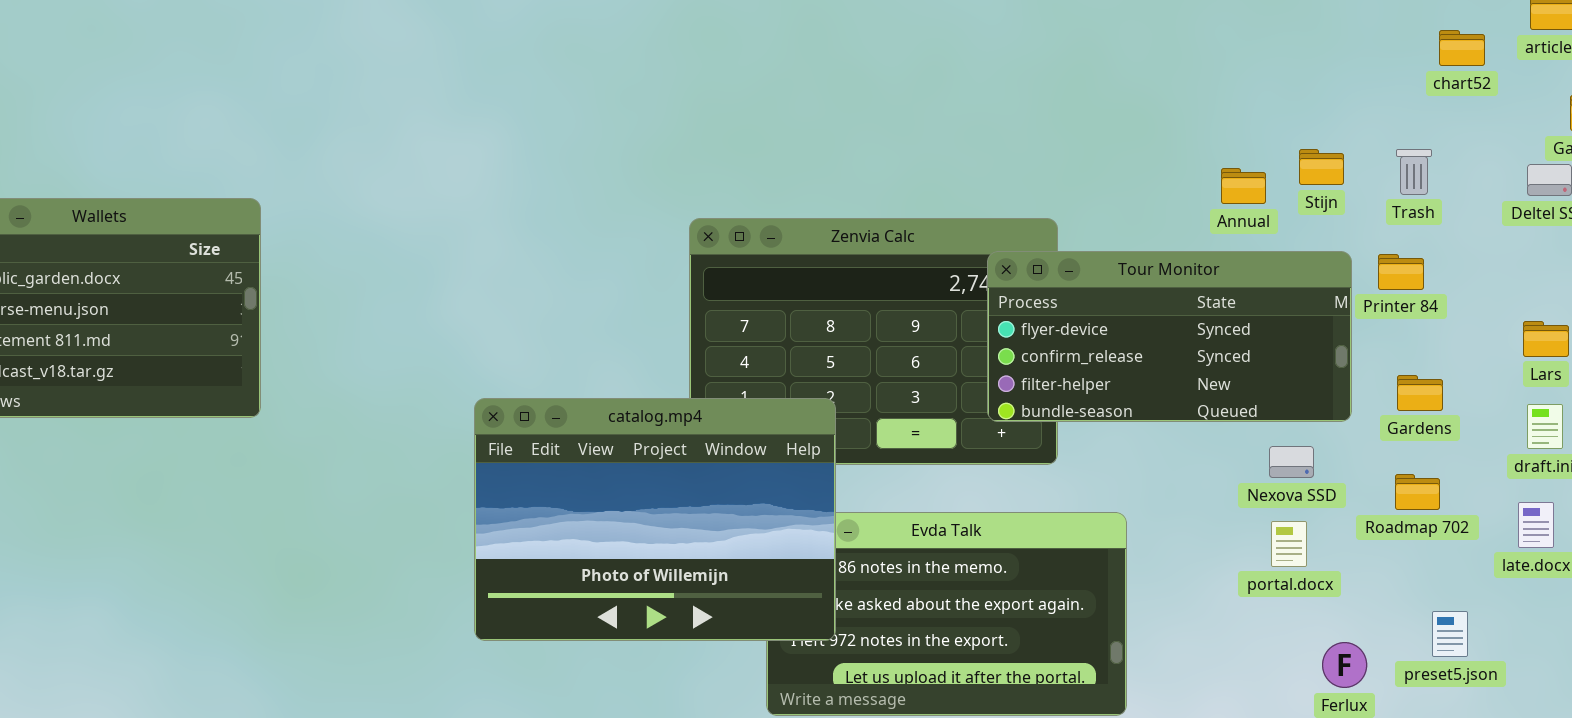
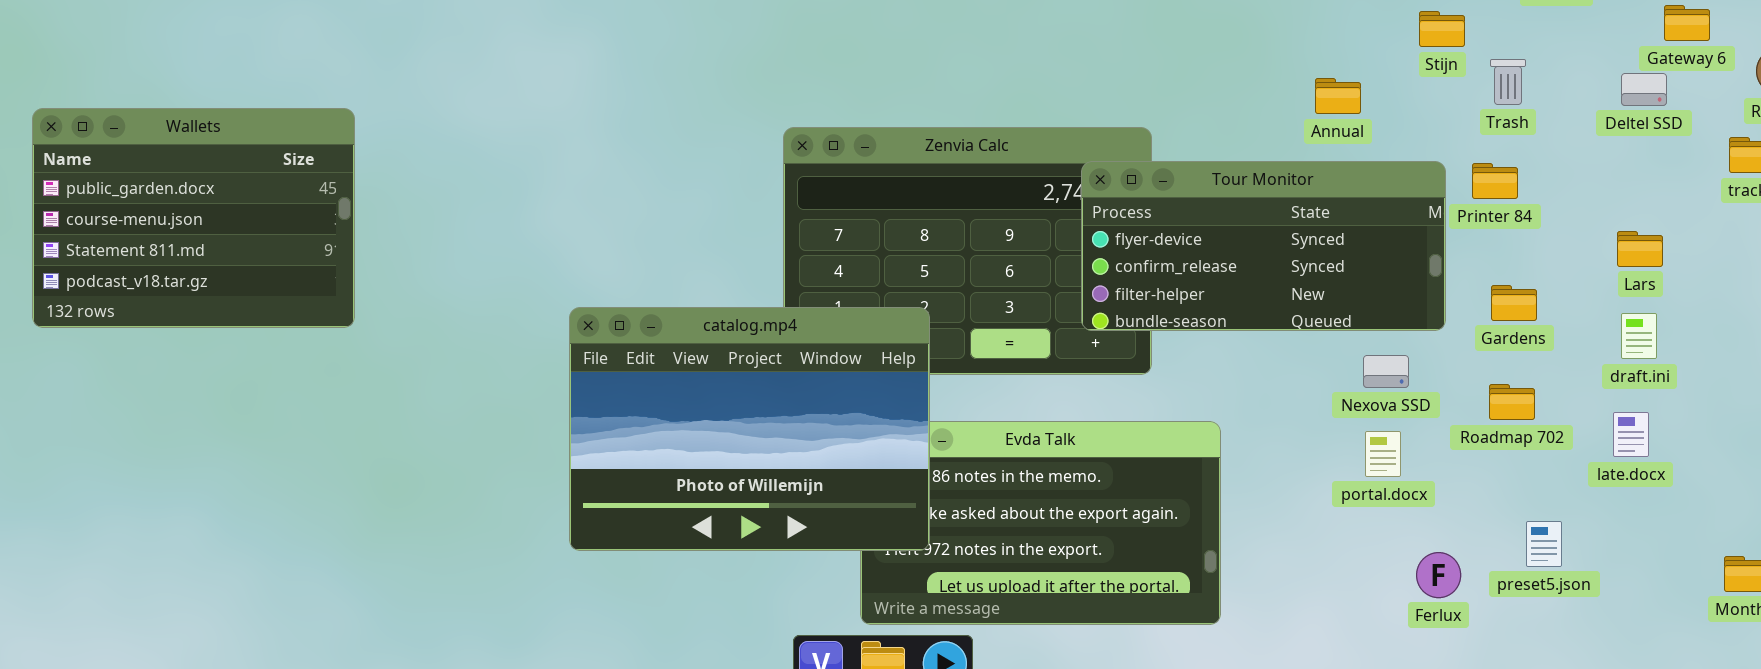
Stijn: [1299,149,1344,185] -> [1419,11,1465,47], moved

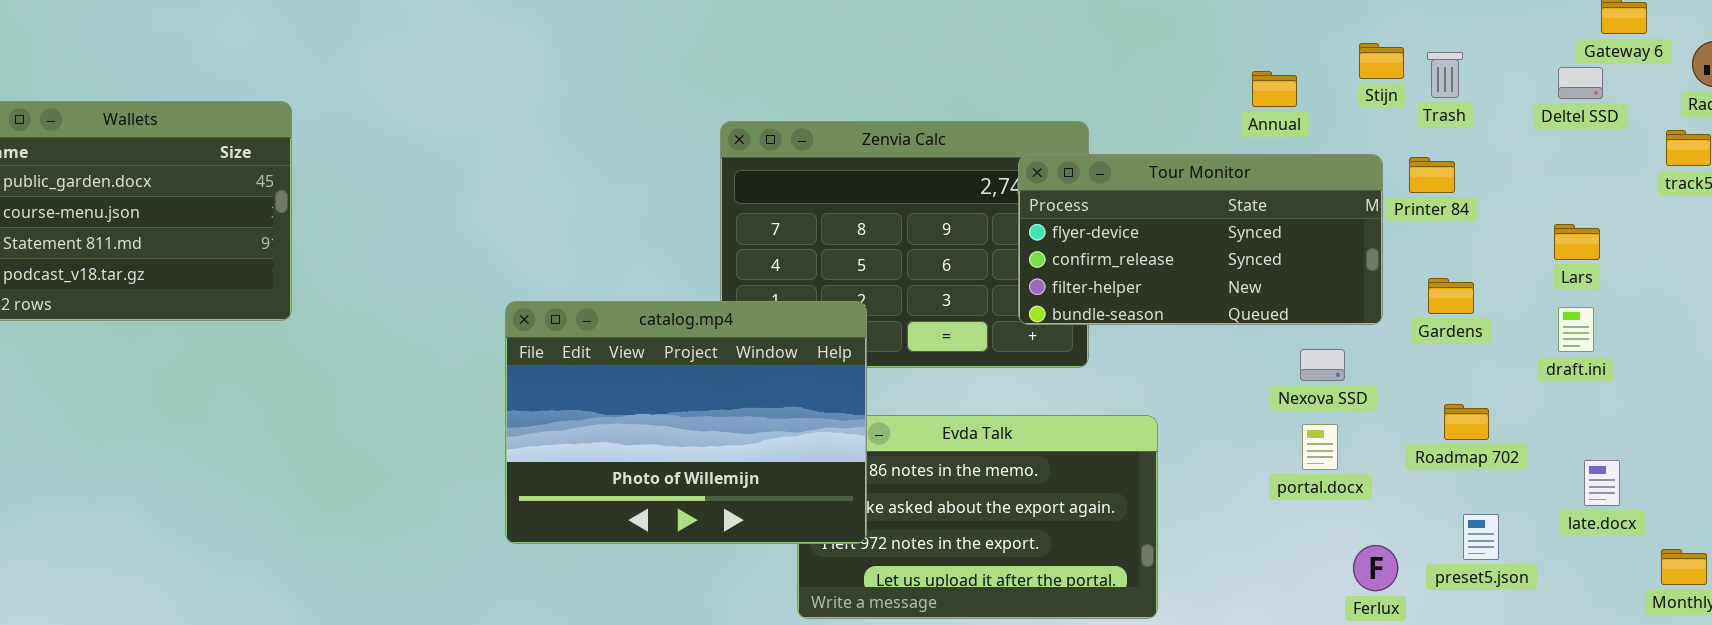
Stijn: [1419,11,1465,47] -> [1359,43,1404,79], moved
Roadmap 702: [1489,384,1535,420] -> [1444,404,1489,440], moved
late.docx: [1613,412,1649,457] -> [1584,460,1620,506], moved

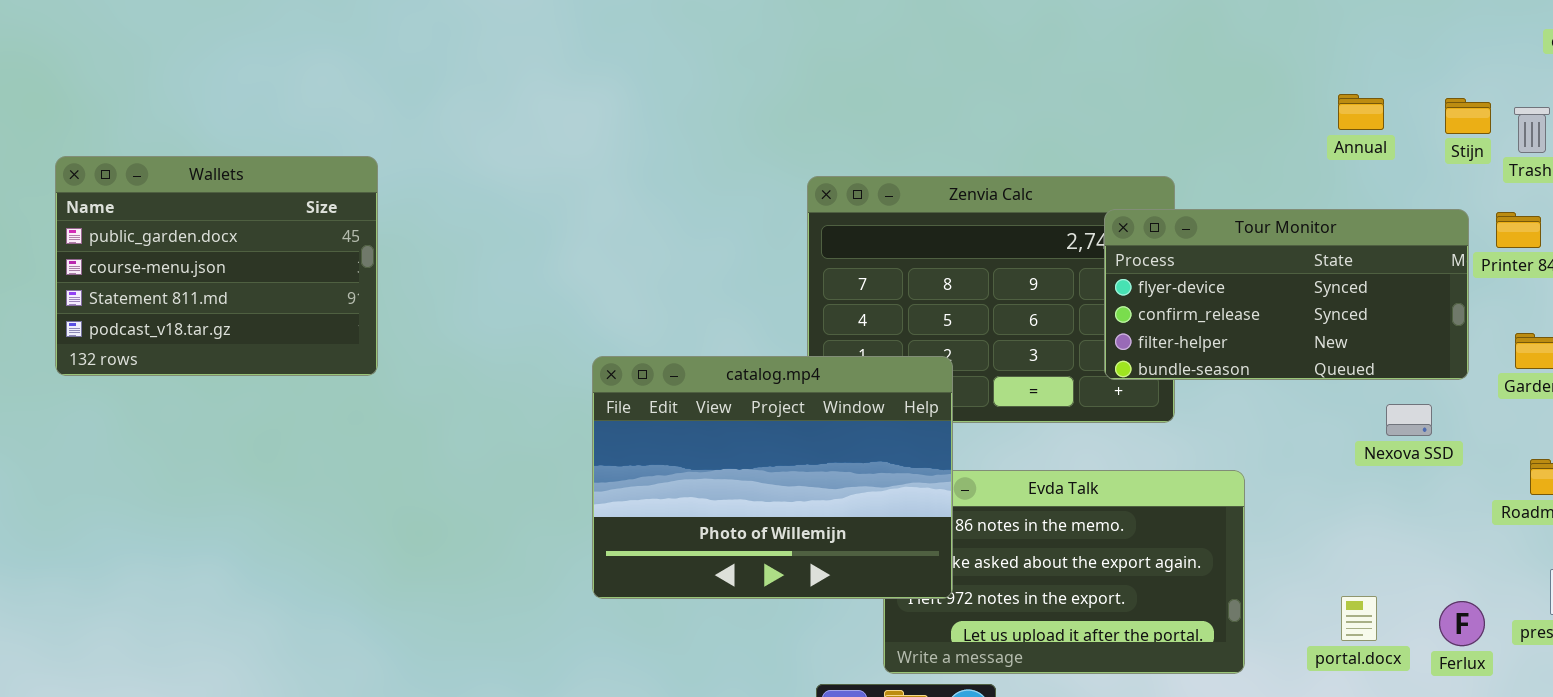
Annual: [1252,71,1297,107] -> [1338,94,1384,130], moved
portal.docx: [1302,424,1338,470] -> [1341,596,1377,641], moved

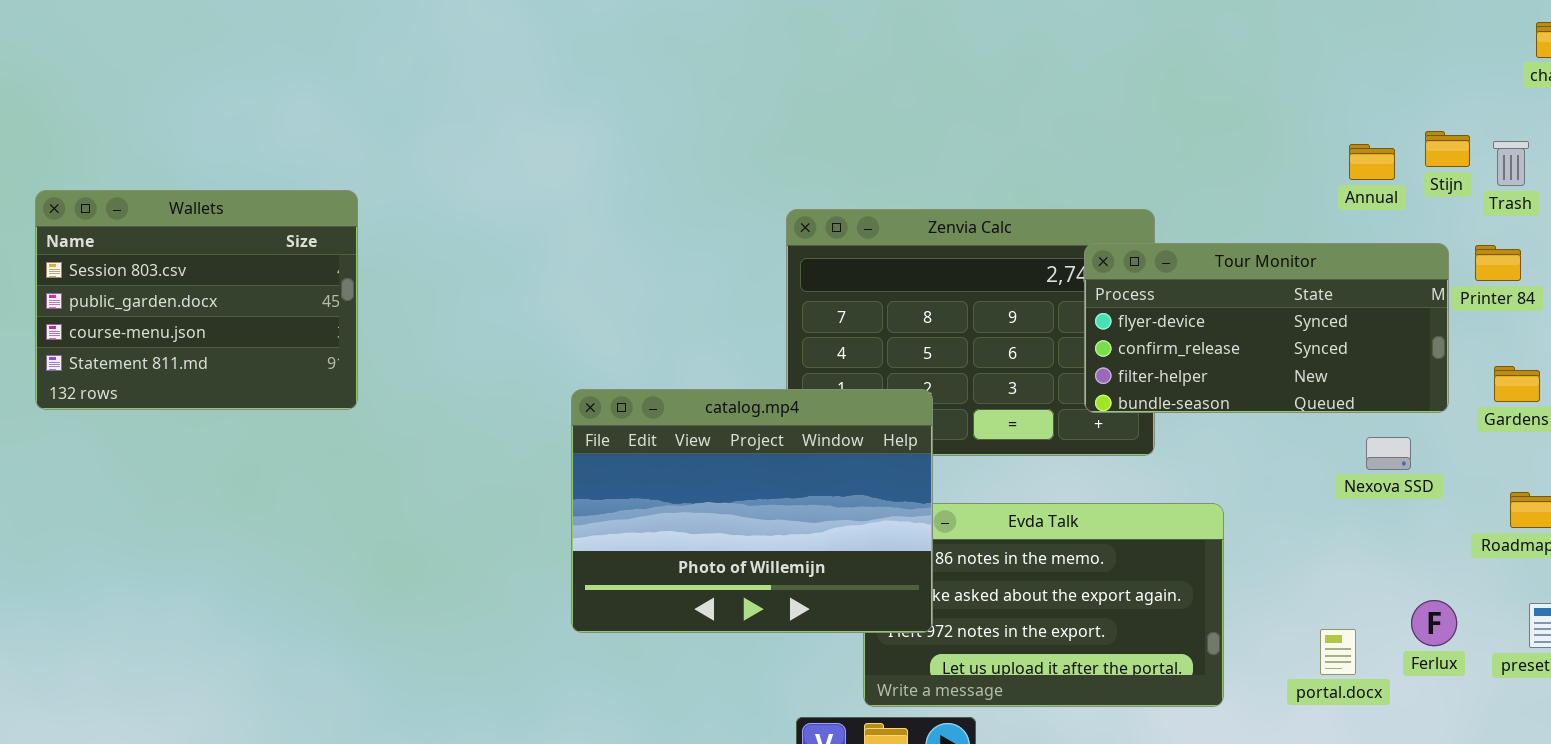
Annual: [1338,94,1384,130] -> [1349,144,1395,180], moved
Wallets: [55,156,378,376] -> [35,190,358,410], scrolled up 1 row
Ferlux: [1439,601,1485,646] -> [1411,600,1457,646], moved

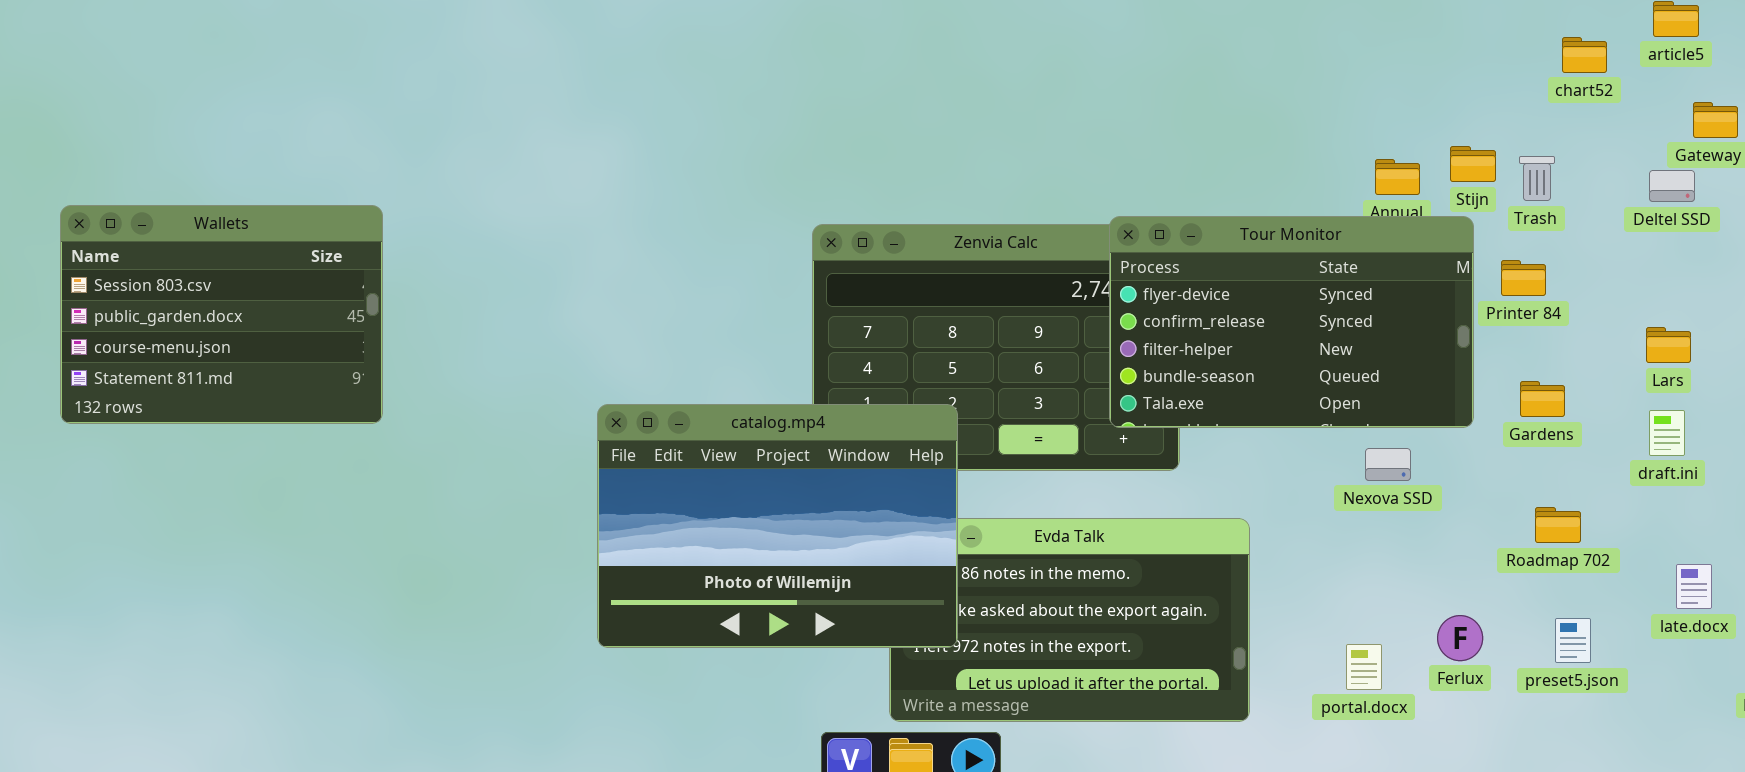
Tour Monitor: [1084,243,1449,413] -> [1109,216,1474,428], resized
Nexova SSD: [1366,437,1411,470] -> [1365,448,1411,481], moved

